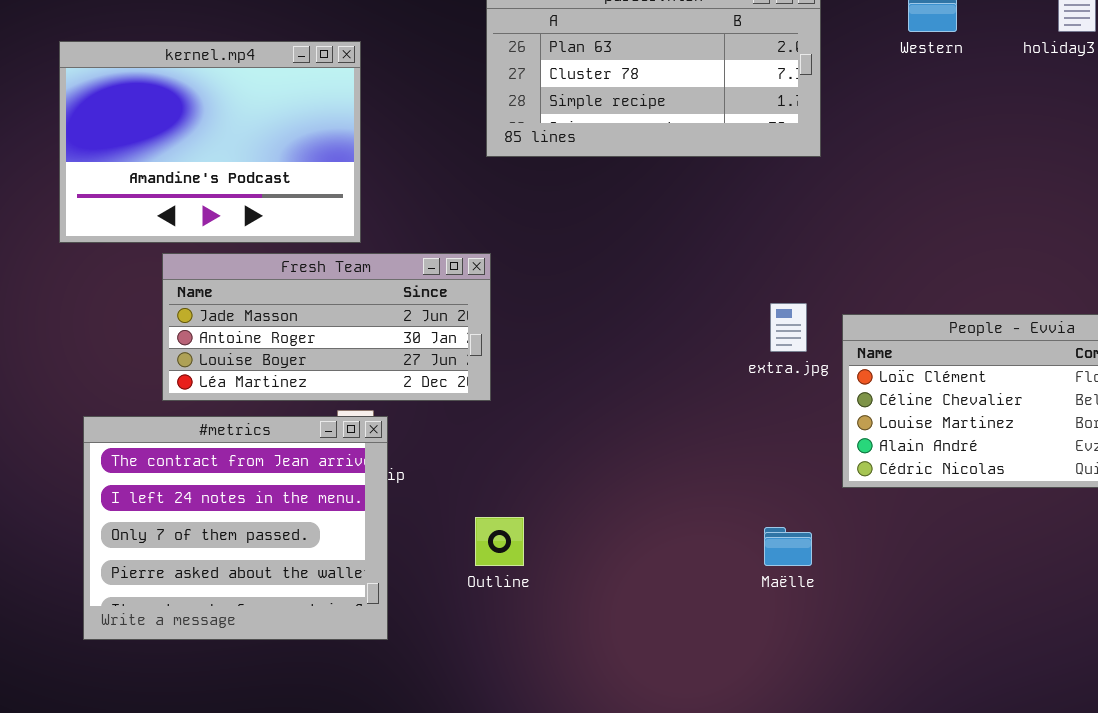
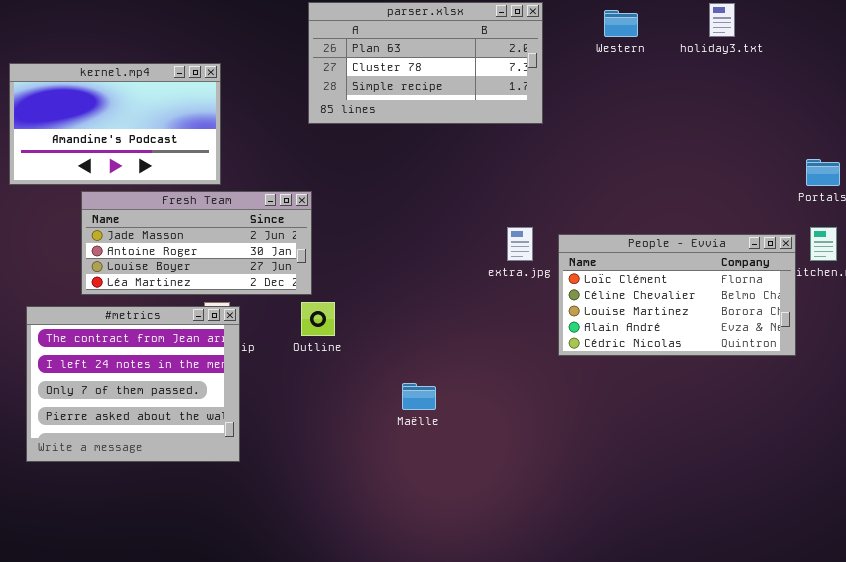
kernel.mp4: [59,41,361,243] -> [9,63,221,185], resized
Outline: [475,517,524,566] -> [301,302,335,336], moved
Maëlle: [764,527,812,566] -> [402,383,436,410], moved

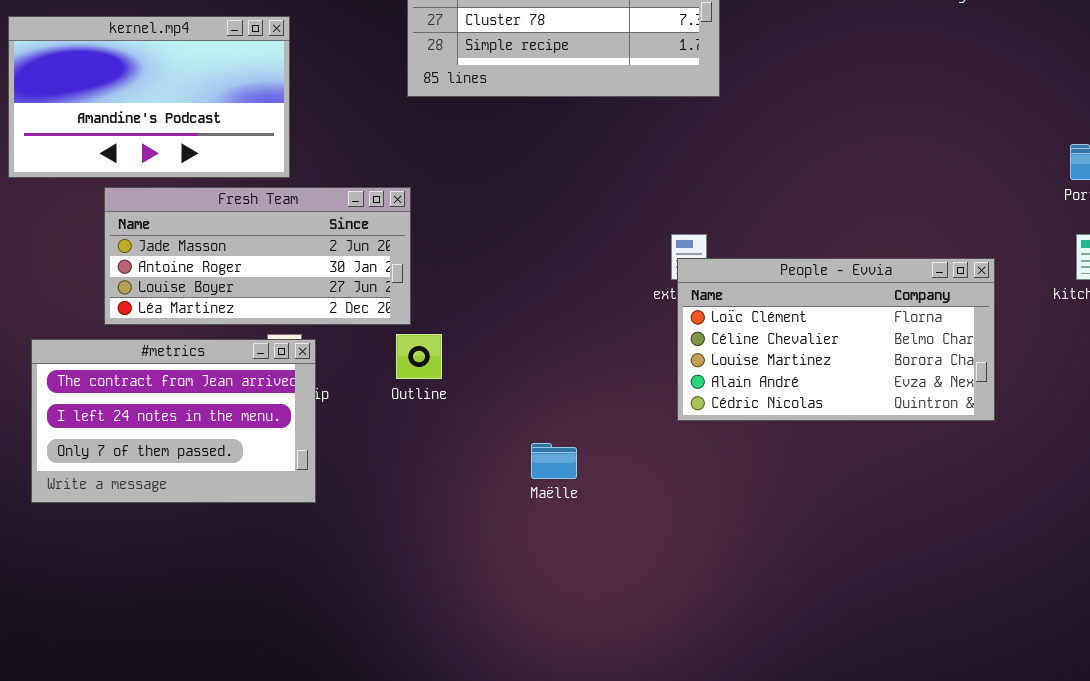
People - Evvia: [558,234,796,356] -> [677,258,995,421], moved
#metrics: [26,306,240,462] -> [31,339,316,503], resized

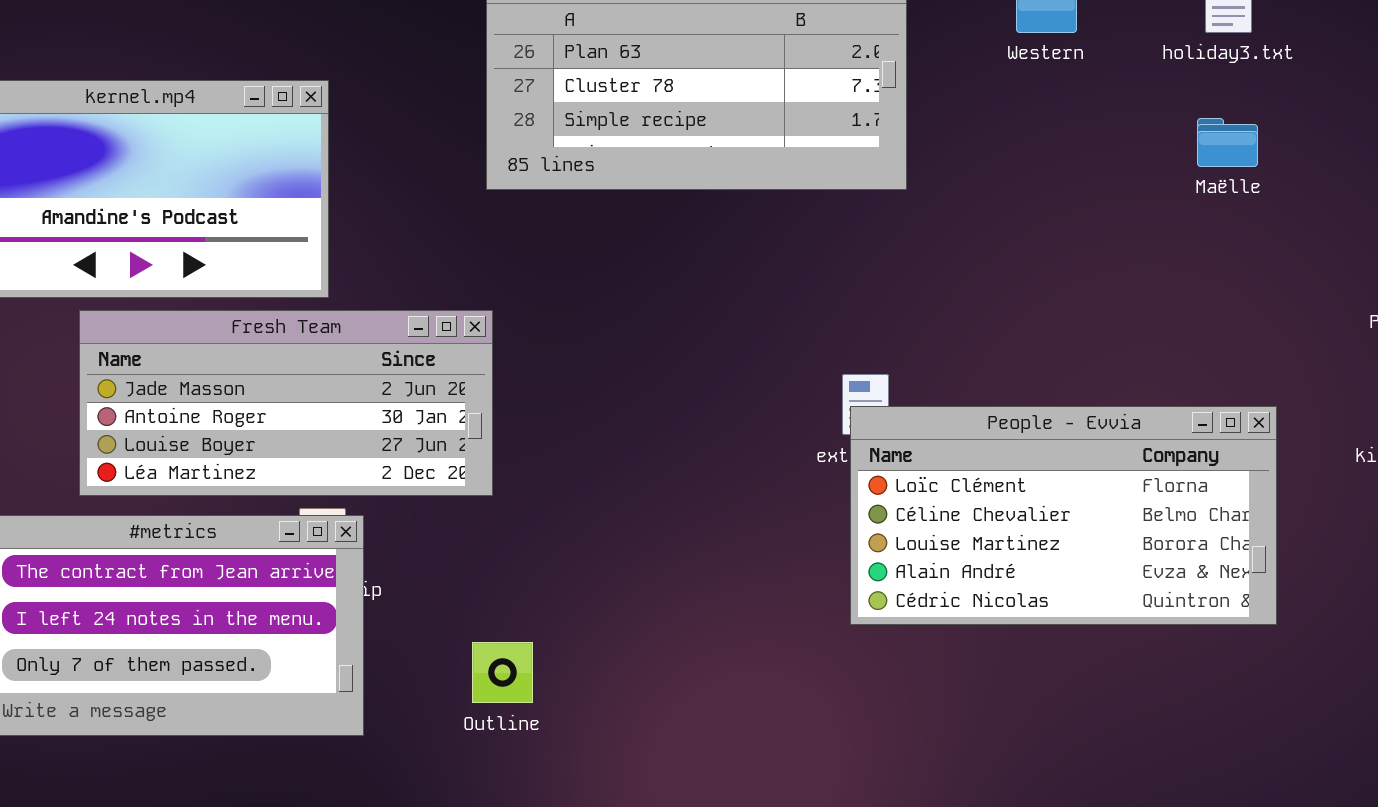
Outline: [396,334,442,379] -> [472,642,533,703], moved
Maëlle: [531,443,577,479] -> [1197,118,1258,167], moved

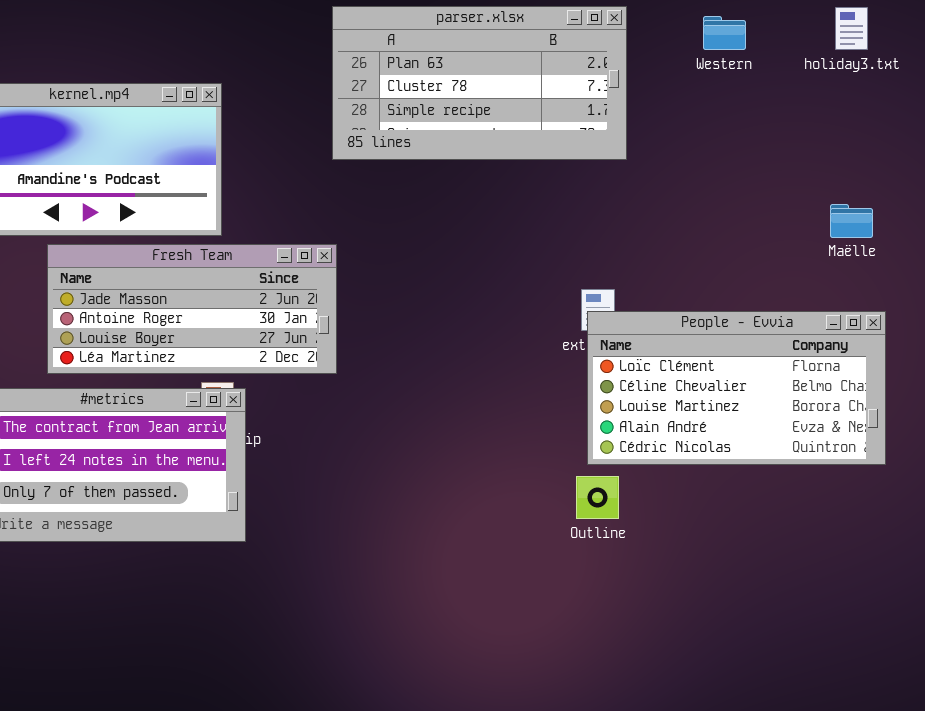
Maëlle: [1197,118,1258,167] -> [830,204,873,238], moved
Outline: [472,642,533,703] -> [576,476,619,519], moved

